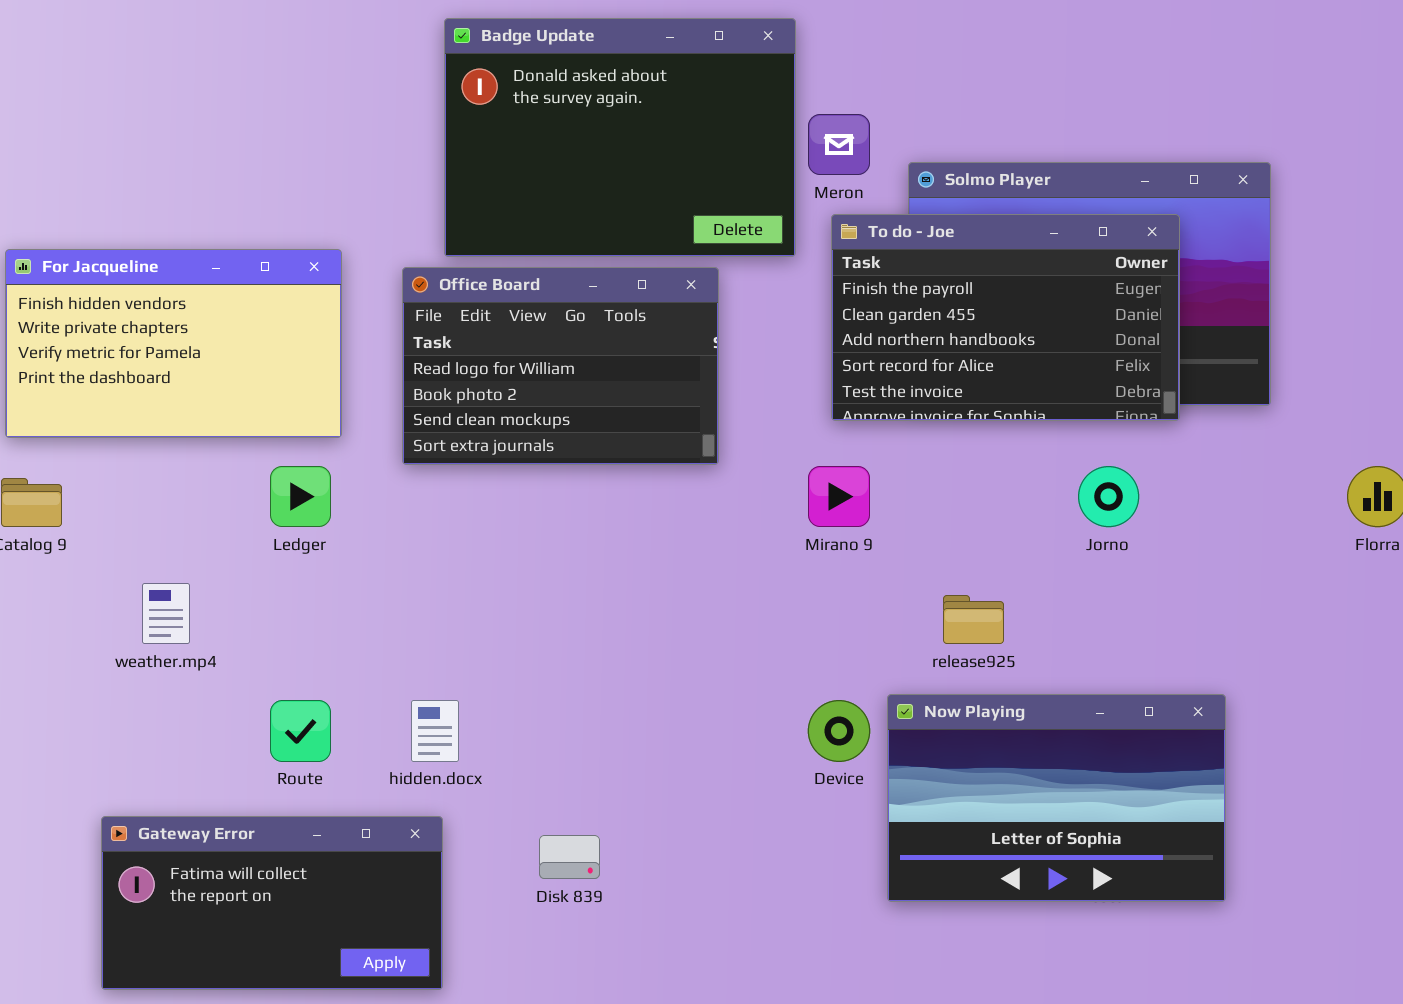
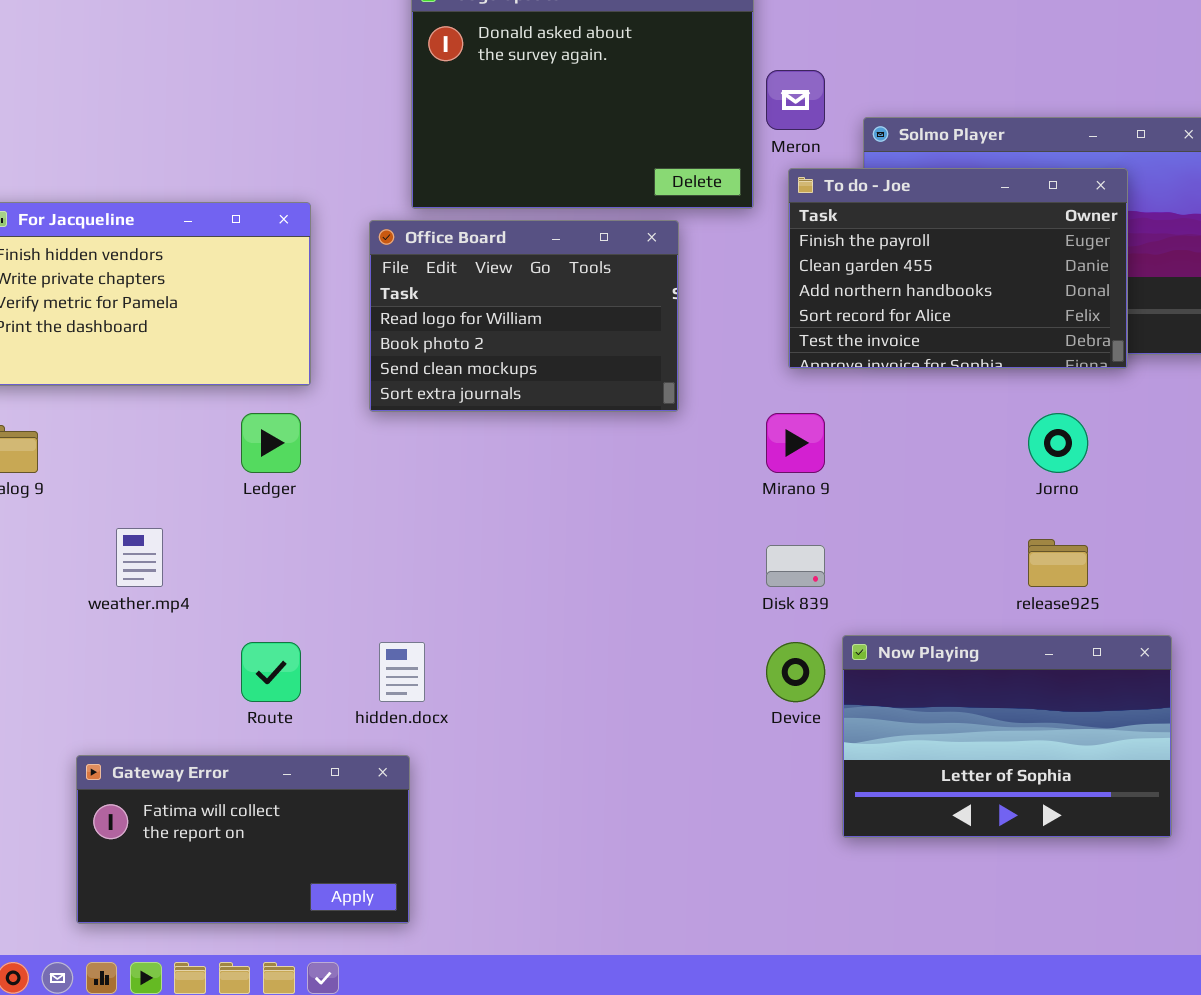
release925: [943,595,1004,644] -> [1028,539,1088,587], moved
Disk 839: [539,835,600,879] -> [766,545,825,587], moved

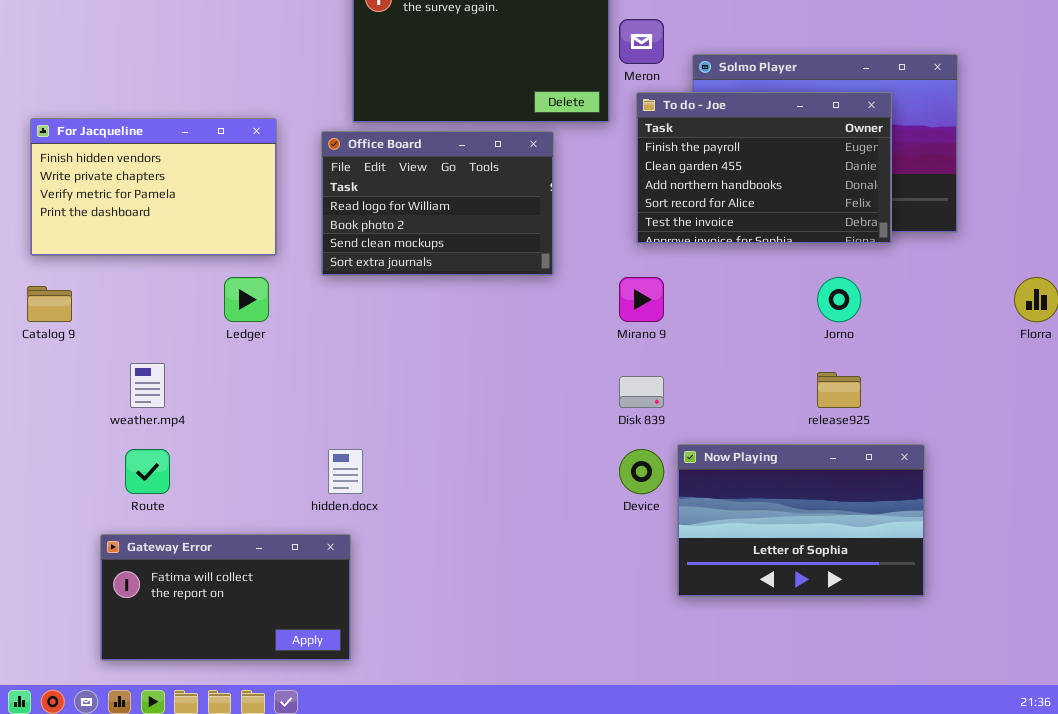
Route: [241,642,301,702] -> [125,449,170,494], moved

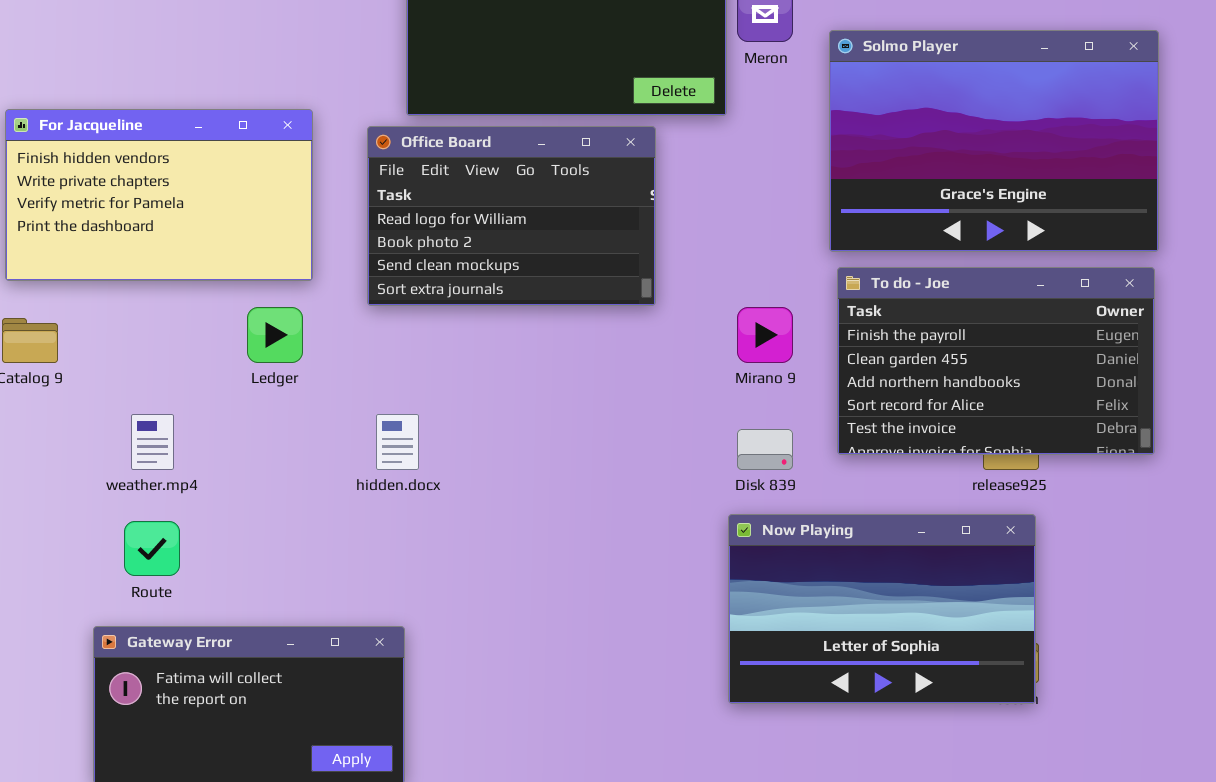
To do - Joe: [636,92,892,244] -> [837,267,1155,455], moved
Now Playing: [677,444,925,597] -> [728,514,1036,704], moved
hidden.docx: [328,449,363,494] -> [376,414,419,470], moved

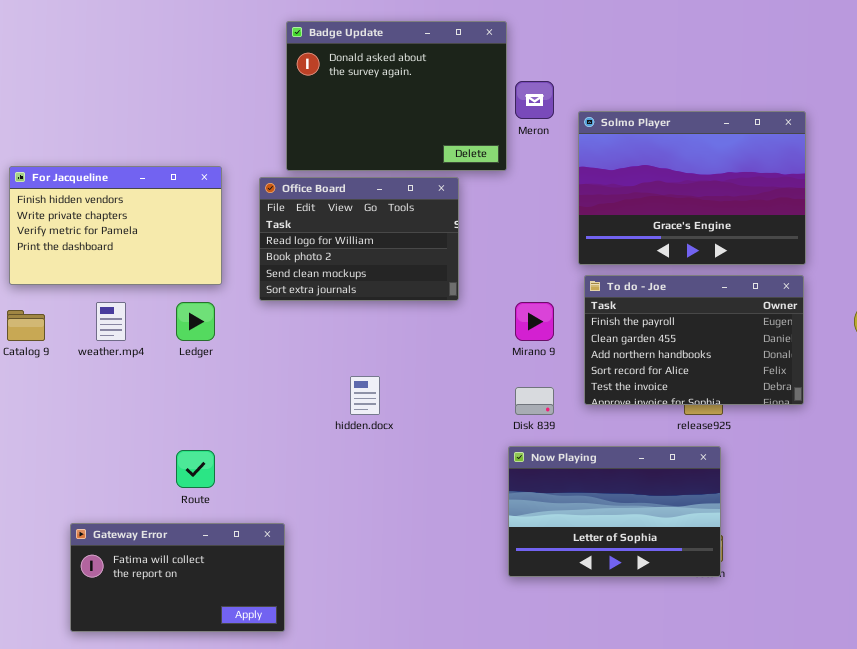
weather.mp4: [131,414,174,470] -> [96,302,126,341], moved
hidden.docx: [376,414,419,470] -> [350,376,380,415], moved
Route: [124,521,180,576] -> [176,450,215,488], moved

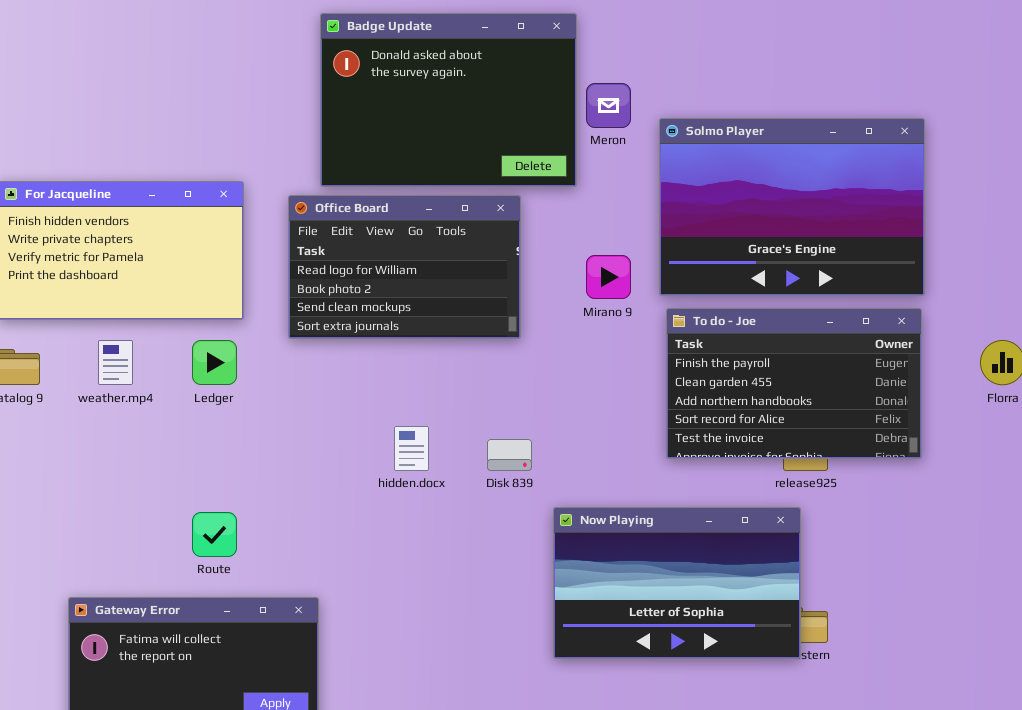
Mirano 9: [515,302,554,341] -> [586,255,631,299], moved
Disk 839: [515,387,554,415] -> [487,439,532,471], moved
Now Playing: [508,446,721,577] -> [553,507,801,659], moved

